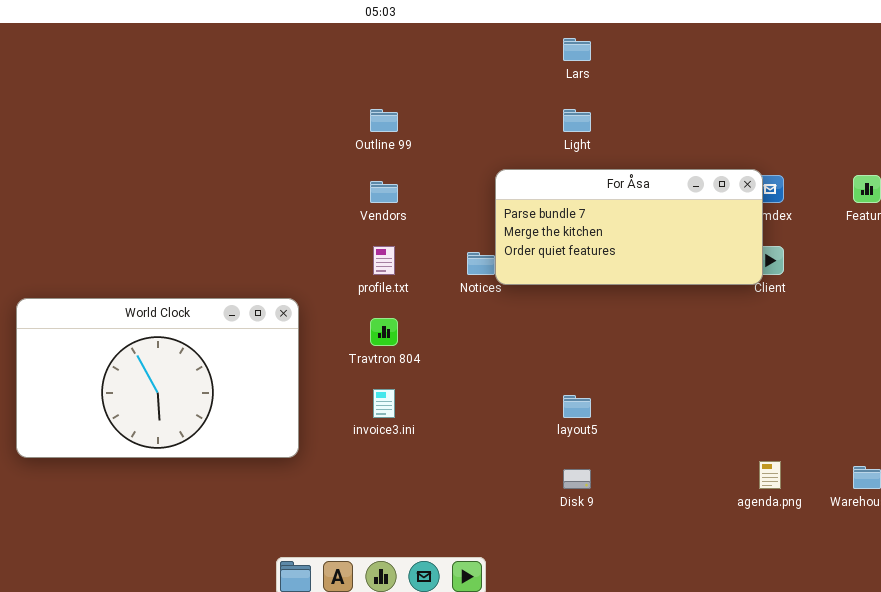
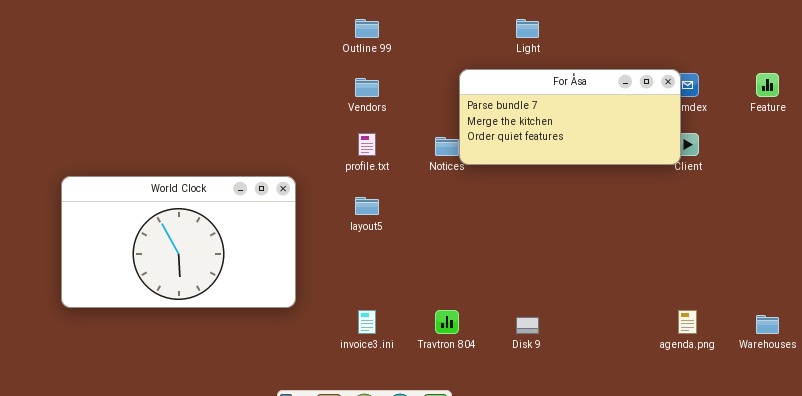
Travtron 804: [370,318,398,346] -> [435,310,459,334], moved
invoice3.ini: [373,389,395,418] -> [358,310,376,334], moved
layout5: [563,395,591,418] -> [355,197,379,215], moved

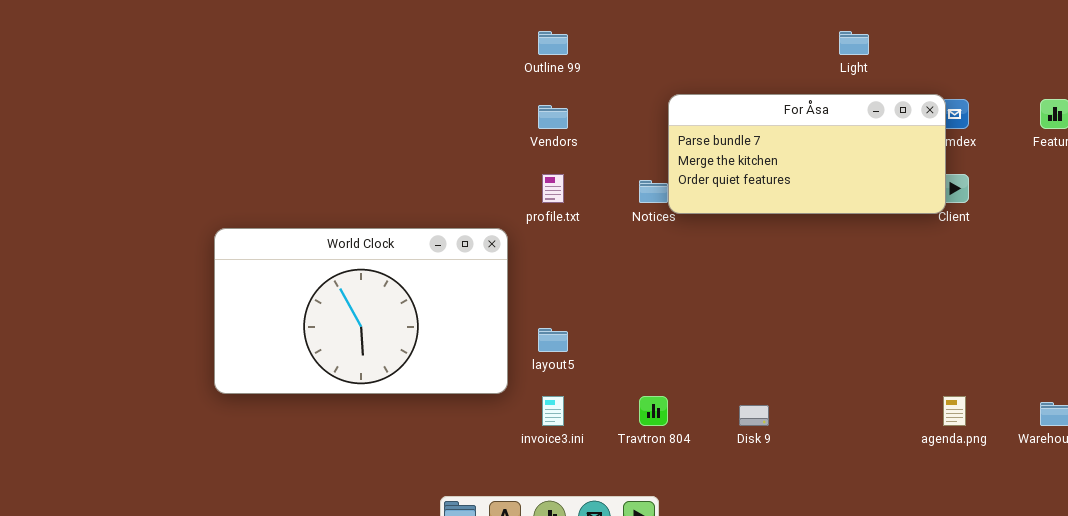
Light: [516,19,539,38] -> [839,31,869,55], moved
World Clock: [61,176,296,308] -> [214,228,508,394], moved
layout5: [355,197,379,215] -> [538,328,568,352], moved

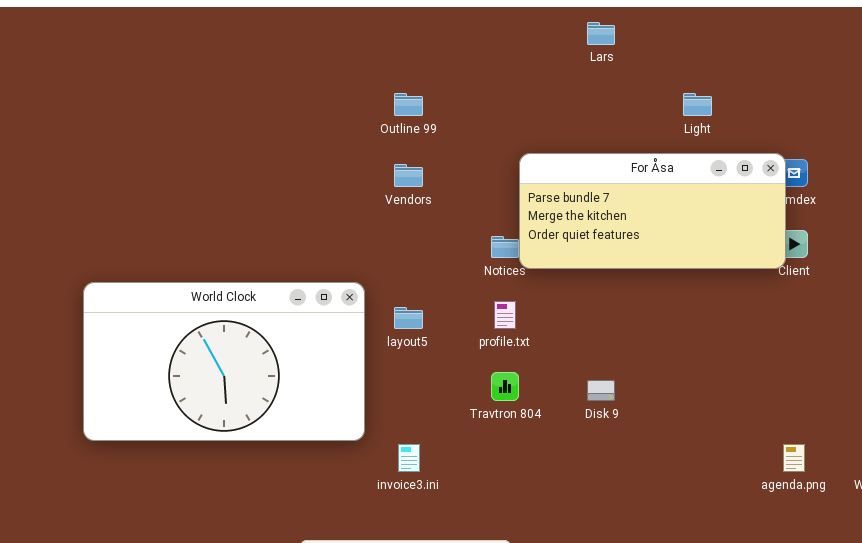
profile.txt: [542,174,564,203] -> [494,301,516,329], moved
layout5: [538,328,568,352] -> [394,307,423,329], moved
Travtron 804: [639,396,668,426] -> [491,372,519,401], moved
Disk 9: [739,405,769,426] -> [587,380,615,401], moved

